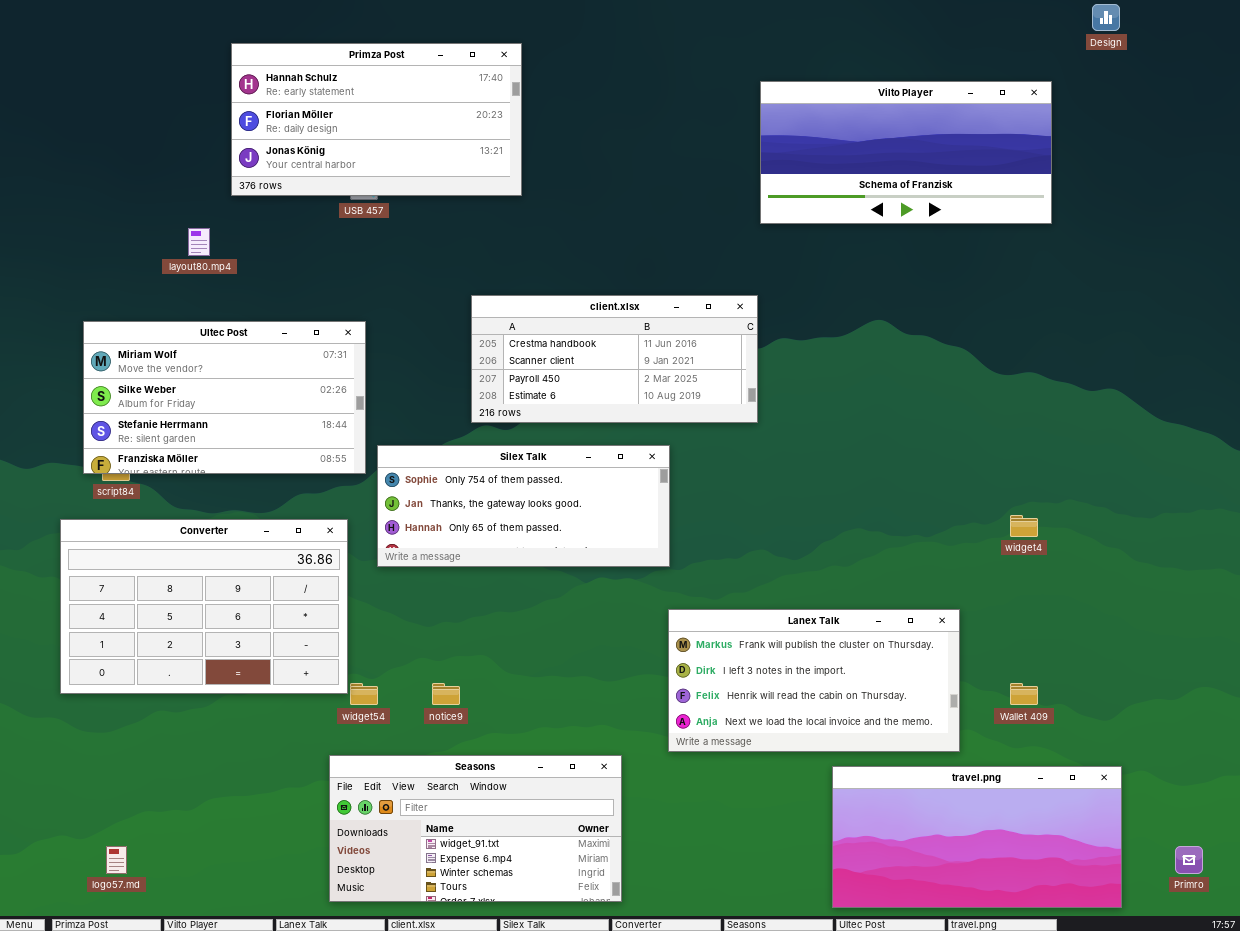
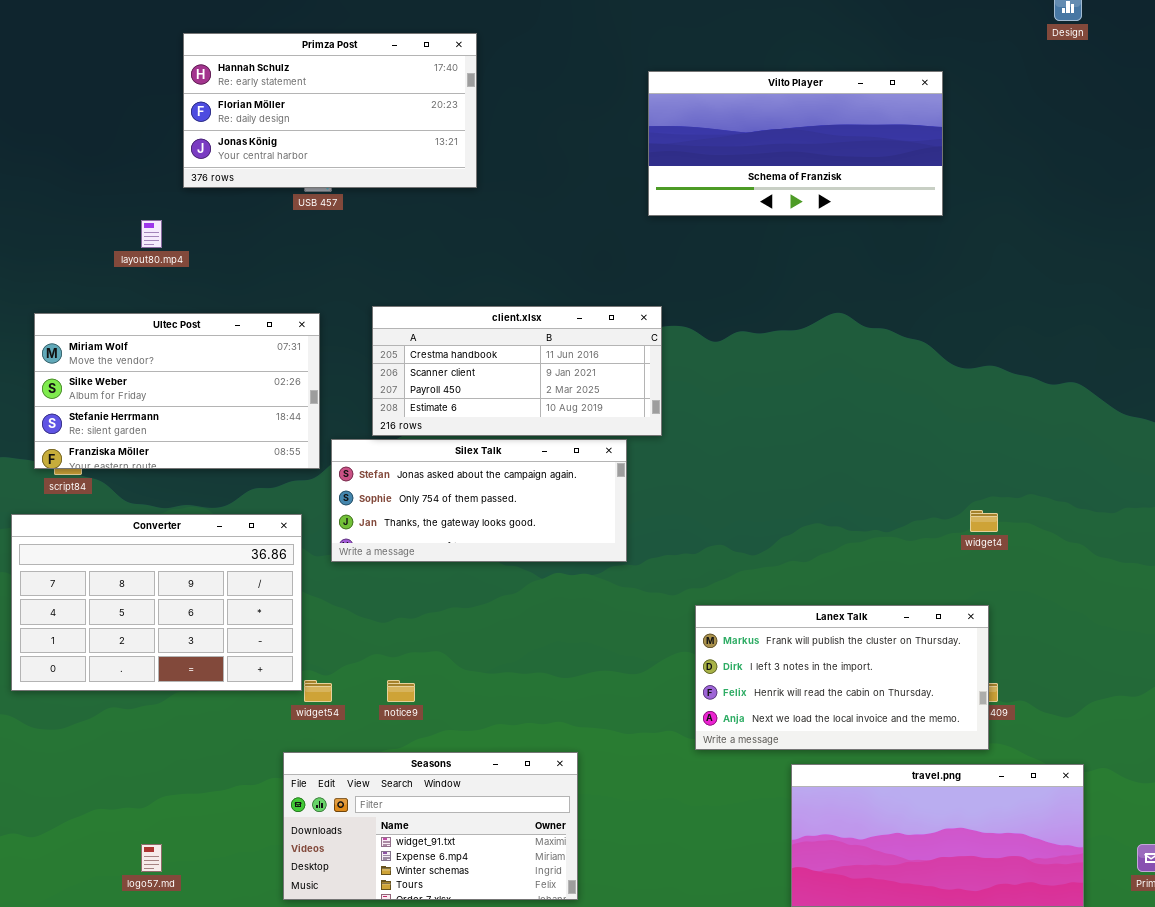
Vilto Player: [760,81,1052,224] -> [648,71,943,216], moved
client.xlsx: [471,295,758,423] -> [372,306,662,436], moved
Silex Talk: [377,445,670,567] -> [331,439,627,562], scrolled up 1 row
Lanex Talk: [668,609,960,752] -> [695,605,989,750], moved
logo57.md: [106,846,127,874] -> [141,844,162,872], moved

